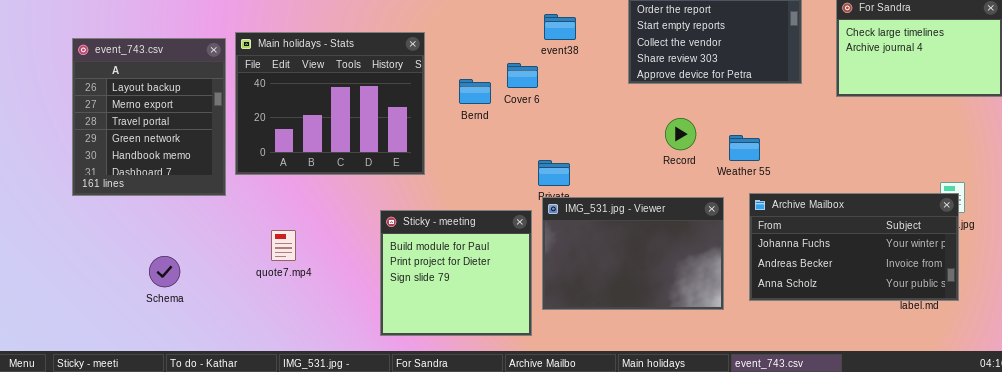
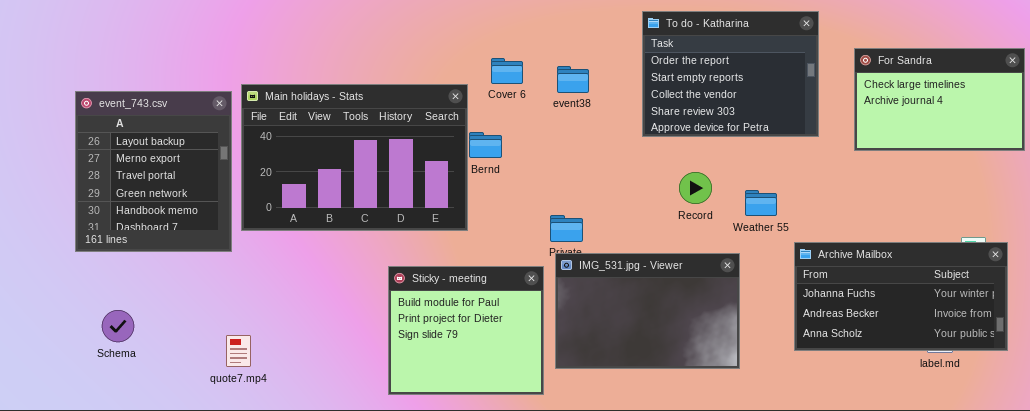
Main holidays - Stats: [235,32,425,175] -> [241,84,468,231], resized
Cover 6: [507,63,538,88] -> [491,58,523,84], moved
Archive Mailbox: [749,193,959,301] -> [794,242,1008,351], moved
quote7.mp4: [271,230,296,261] -> [226,335,251,367], moved
Schema: [149,256,180,287] -> [102,310,134,342], moved

